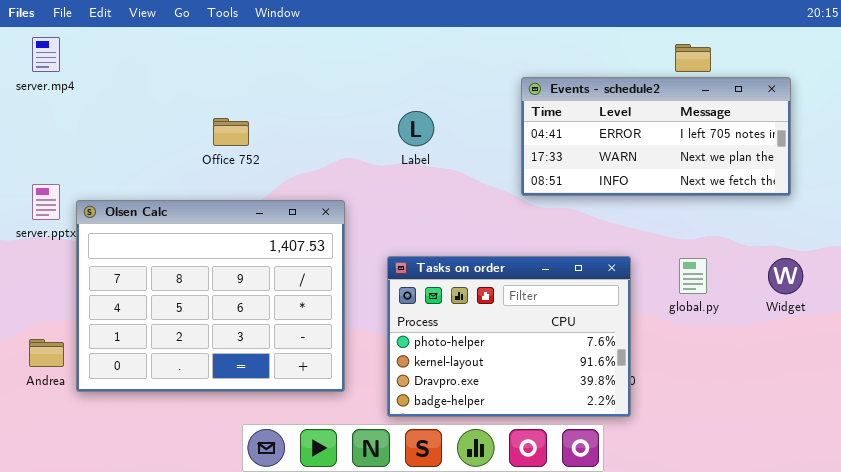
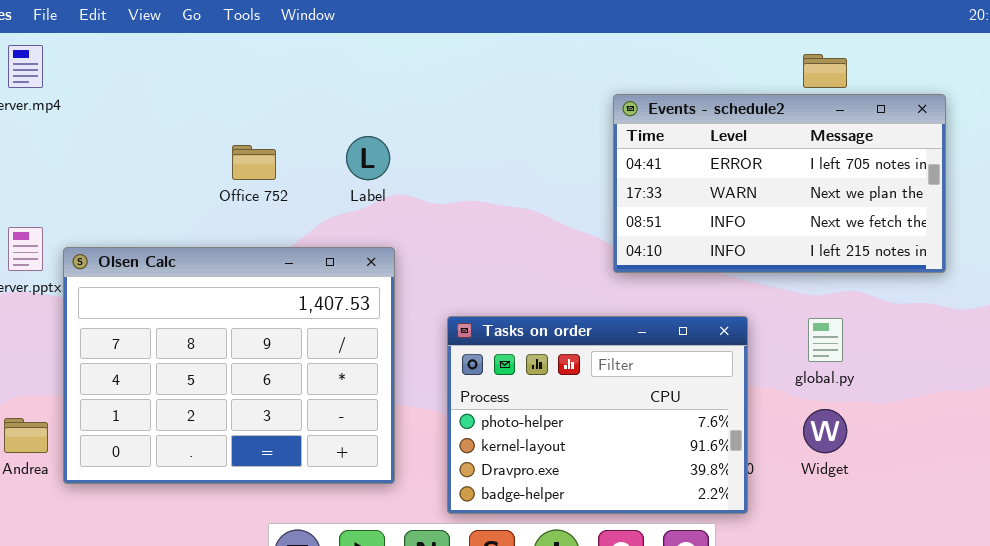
Events - schedule2: [521,77,791,196] -> [613,94,946,273], resized
Label: [398,111,434,146] -> [346,136,390,180], moved
Widget: [768,258,803,294] -> [803,409,847,453], moved

